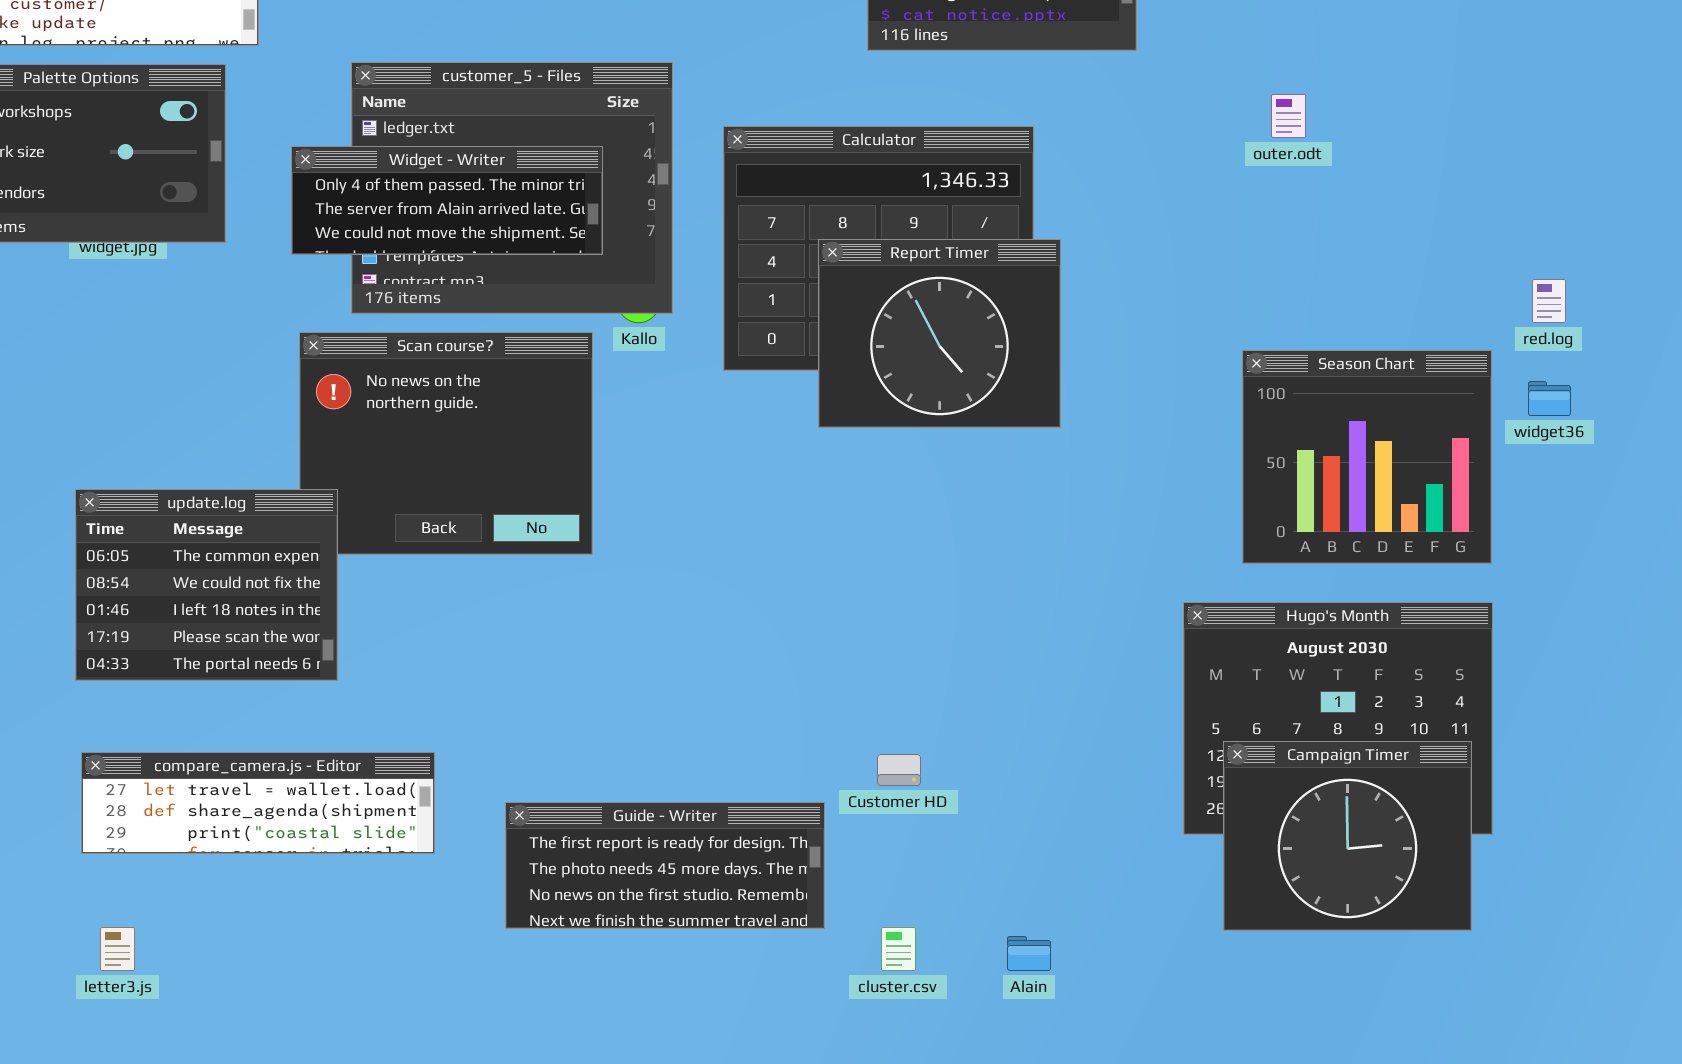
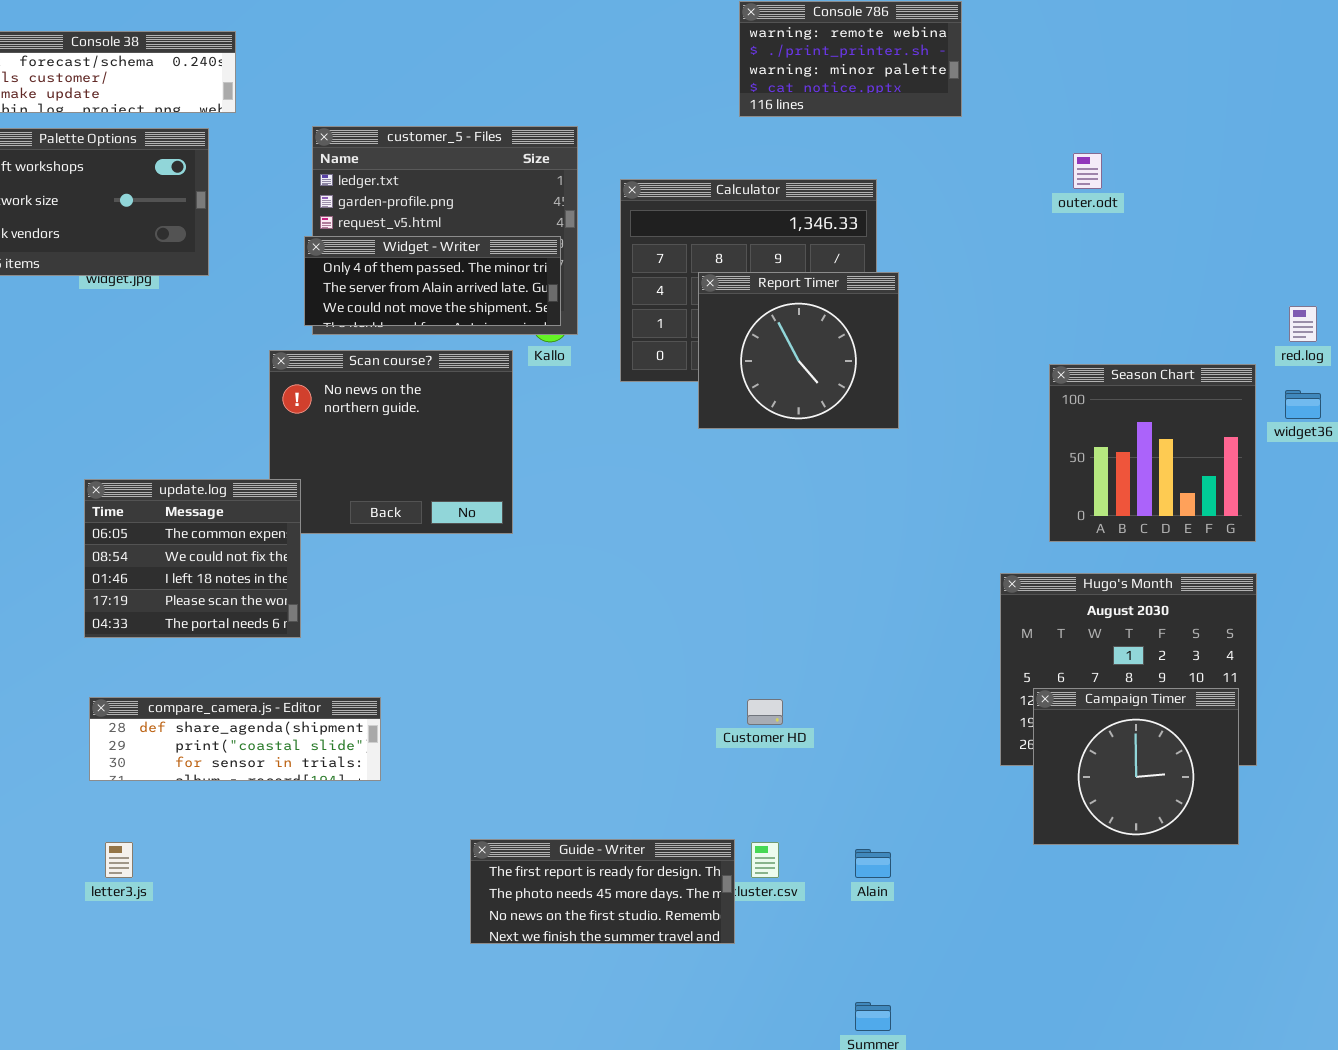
Widget - Writer: [291,146,603,255] -> [304,236,561,326], moved
compare_camera.js - Editor: [81,752,435,854] -> [89,697,381,781], scrolled down 1 row
Guide - Writer: [505,802,825,929] -> [470,839,735,944], moved

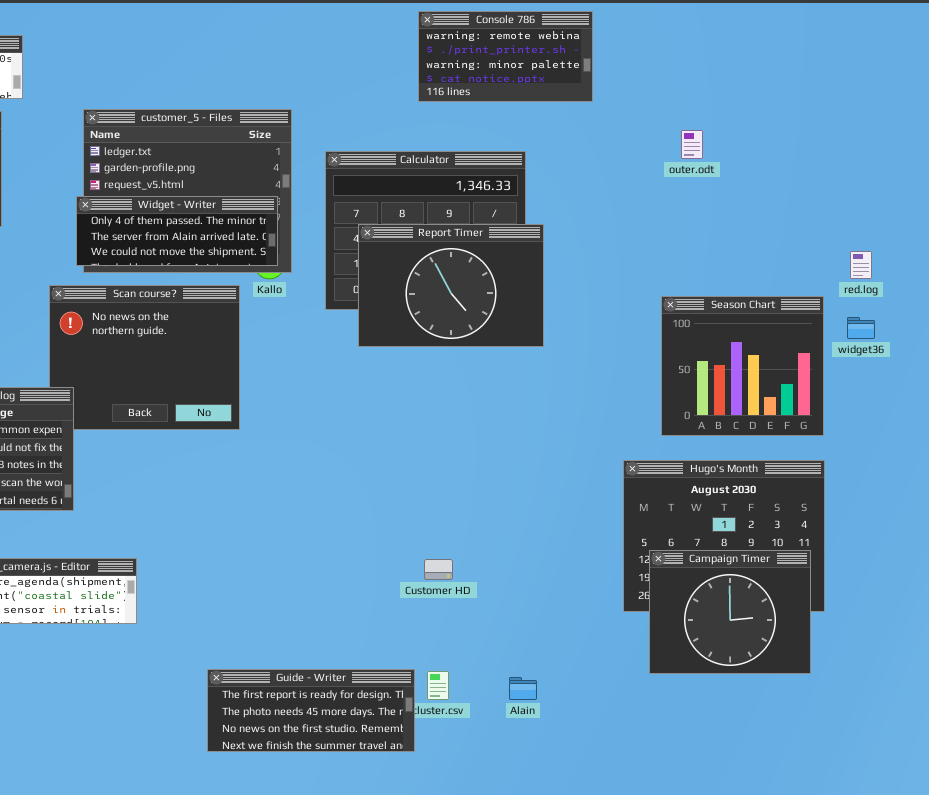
Report Timer: [698,272,899,429] -> [358,224,544,347], resized

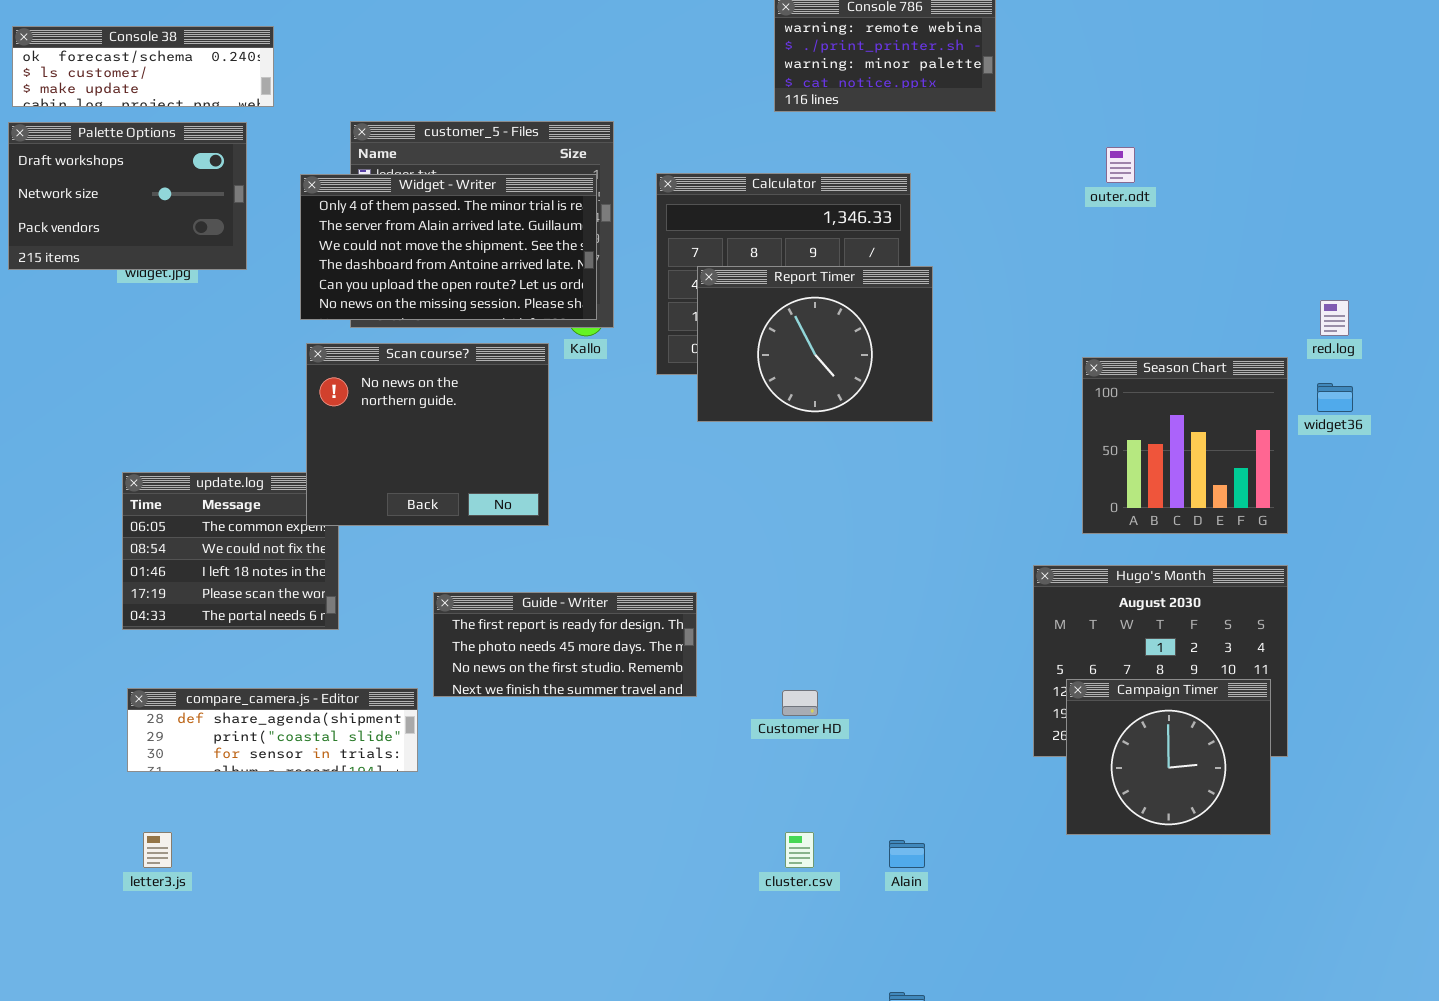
Widget - Writer: [76,196,278,266] -> [300,174,597,320], resized
Scan course?: [49,285,240,430] -> [306,343,549,526], raised
Guide - Writer: [207,669,415,752] -> [433,592,697,697], moved

